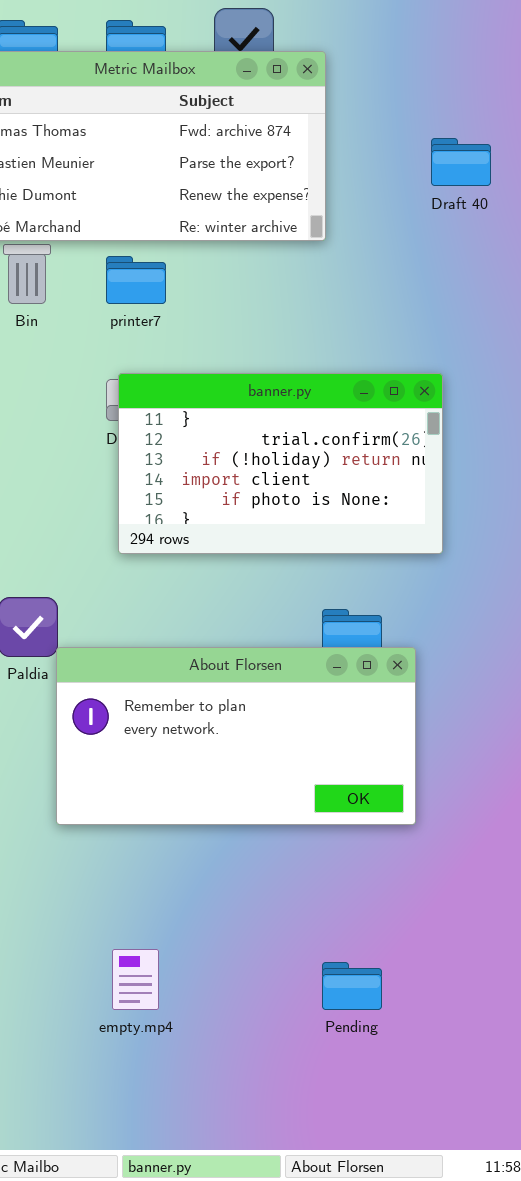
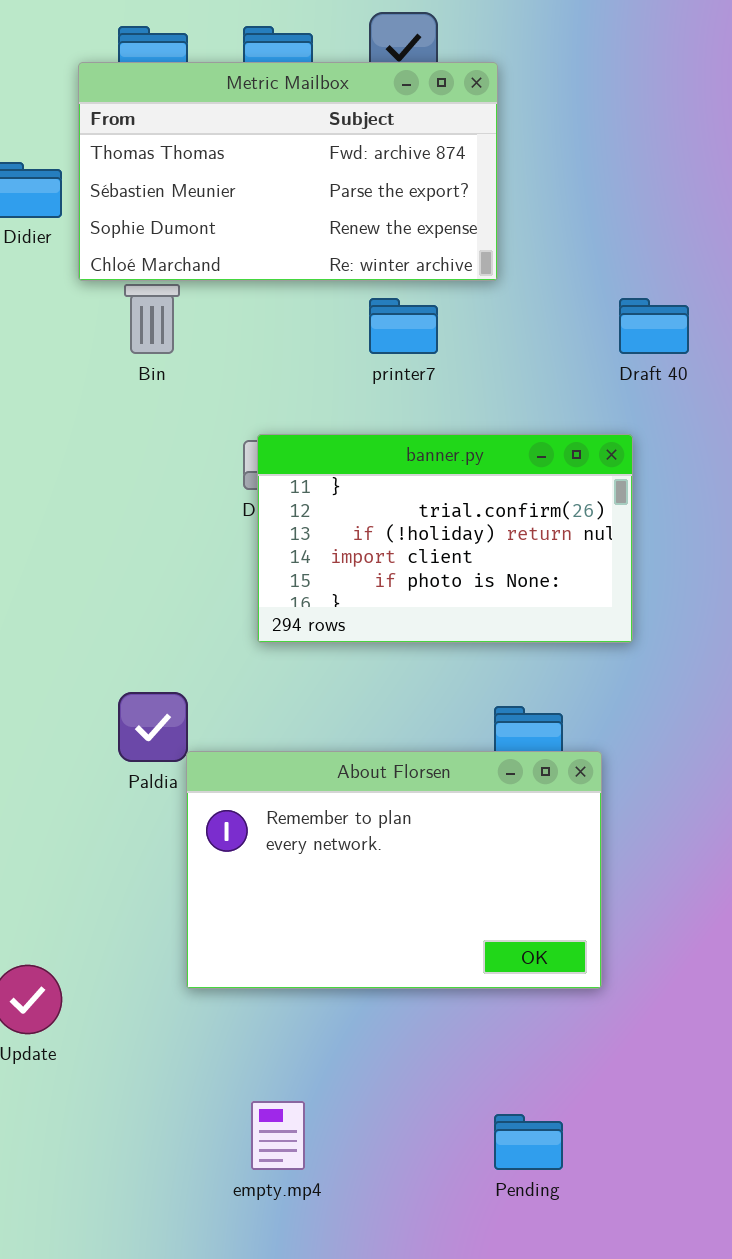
Draft 40: [431,138,491,186] -> [619,298,689,354], moved
printer7: [106,256,166,304] -> [369,298,438,354], moved
About Florsen: [56,647,416,825] -> [186,751,602,989], resized

